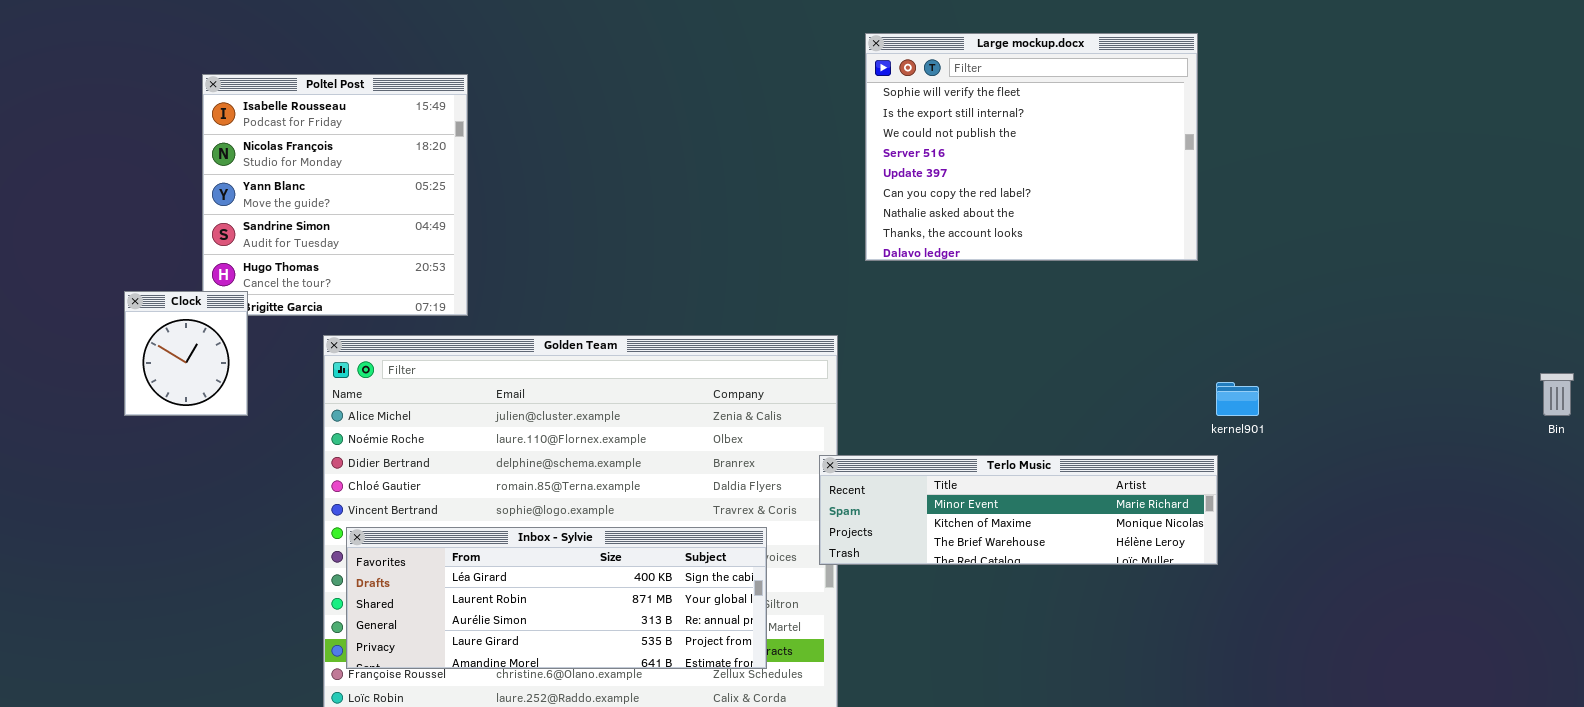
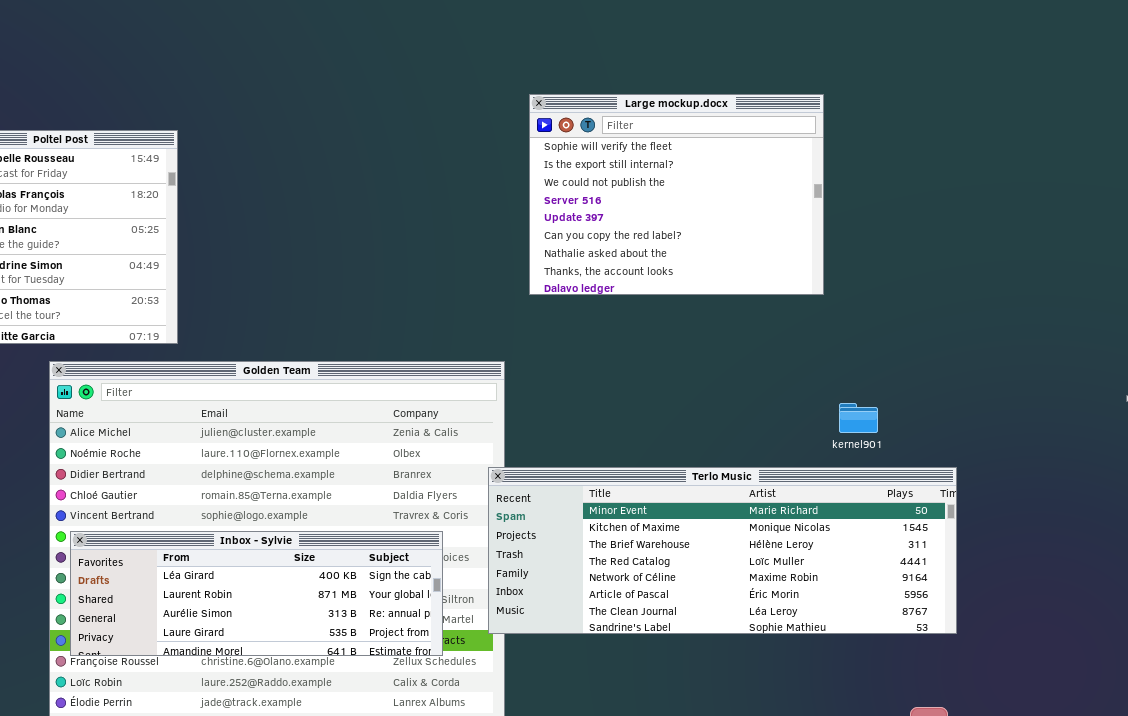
Terlo Music: [819,455,1218,565] -> [488,467,957,634], resized

